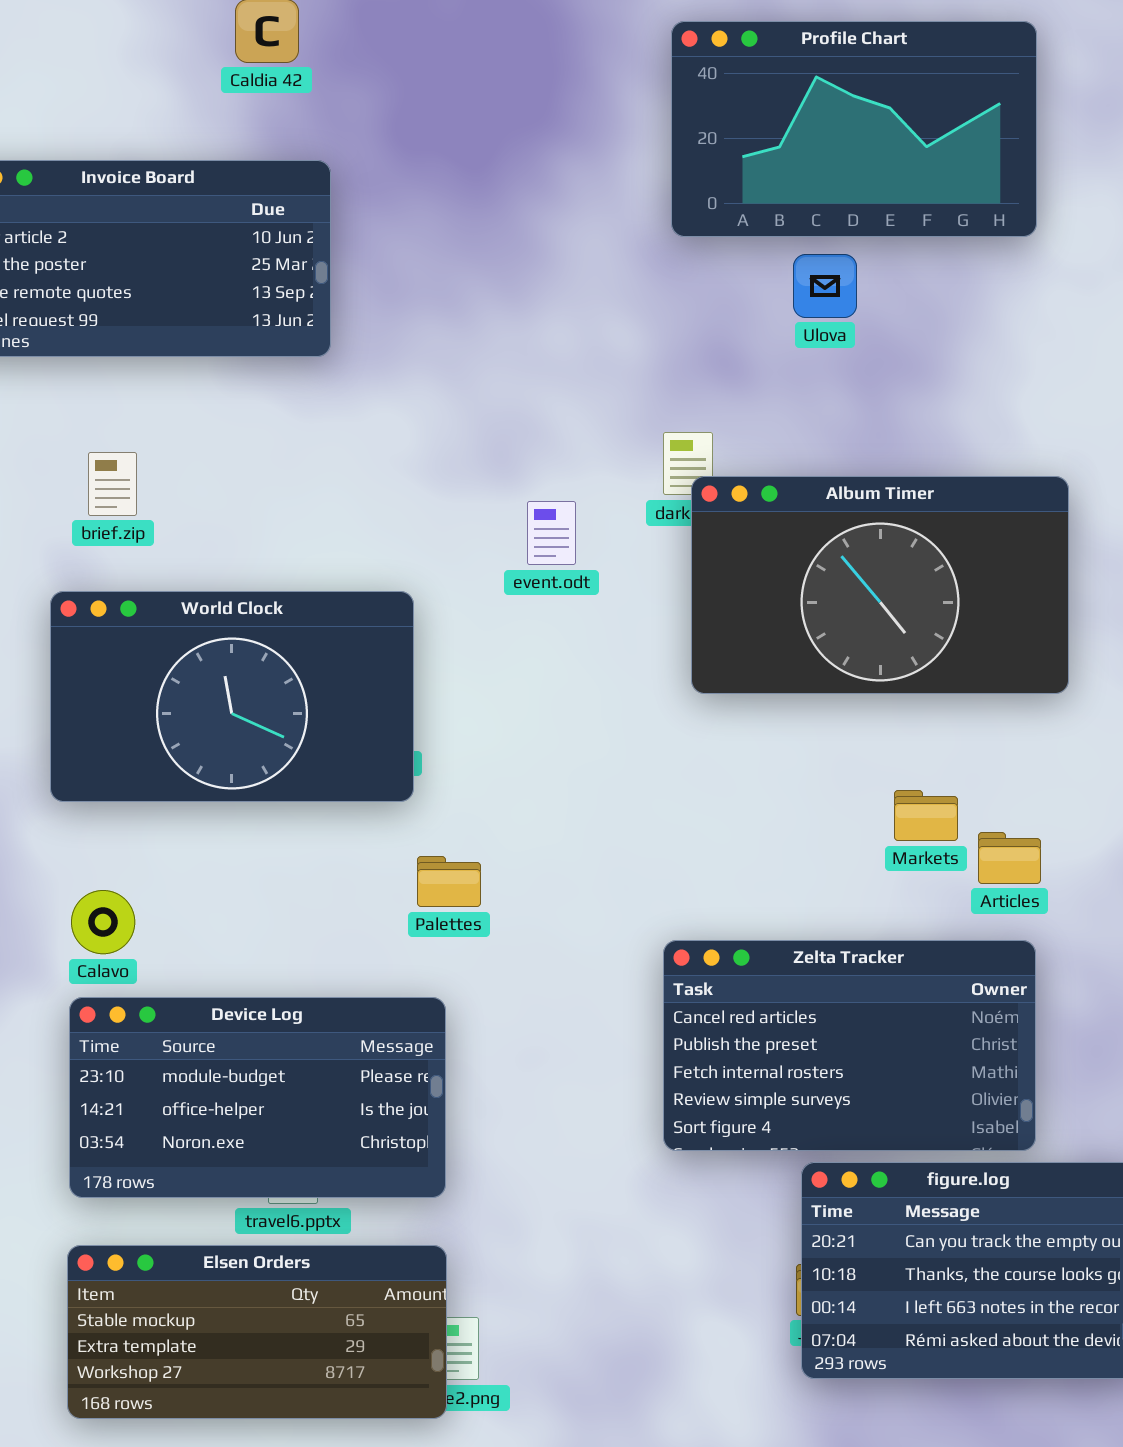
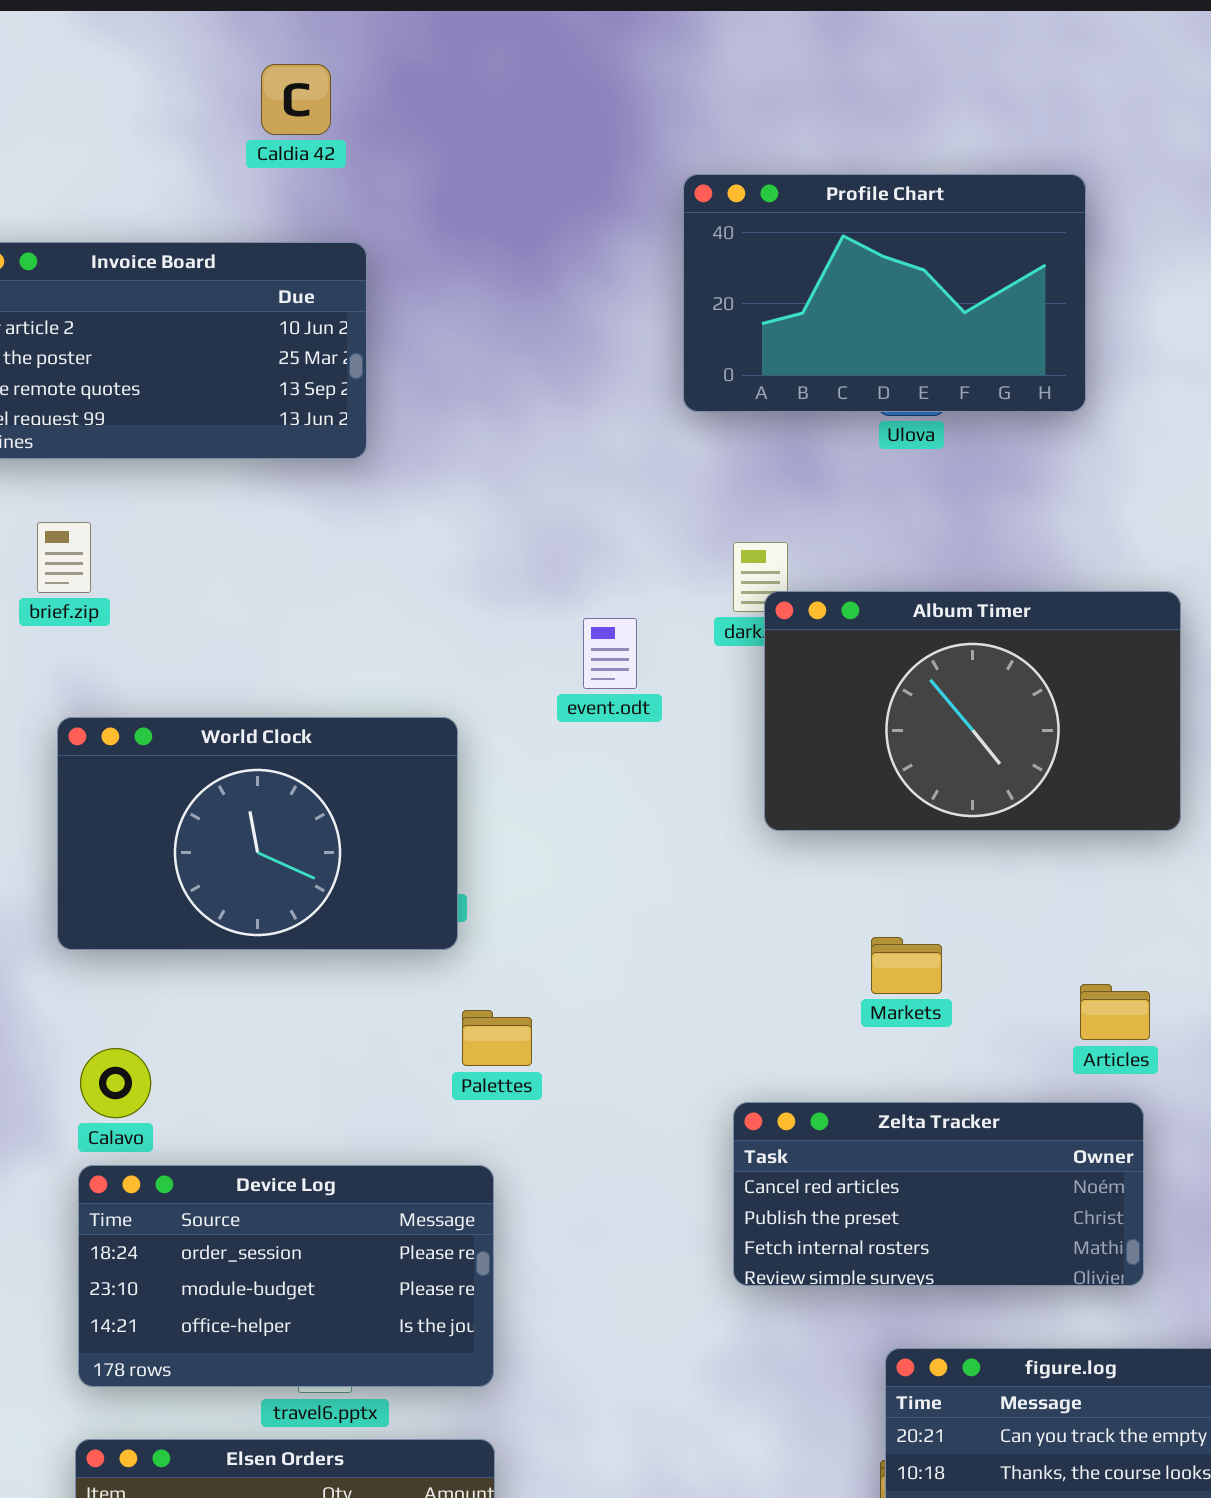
Profile Chart: [671,21,1037,237] -> [683,174,1086,412], moved
brief.zip: [88,452,137,516] -> [37,522,91,593], moved
Markets: [894,790,958,841] -> [871,937,942,994], moved
Zelta Tracker: [663,940,1036,1151] -> [733,1102,1144,1286], resized
Device Log: [69,997,446,1198] -> [78,1165,494,1387], scrolled up 1 row

